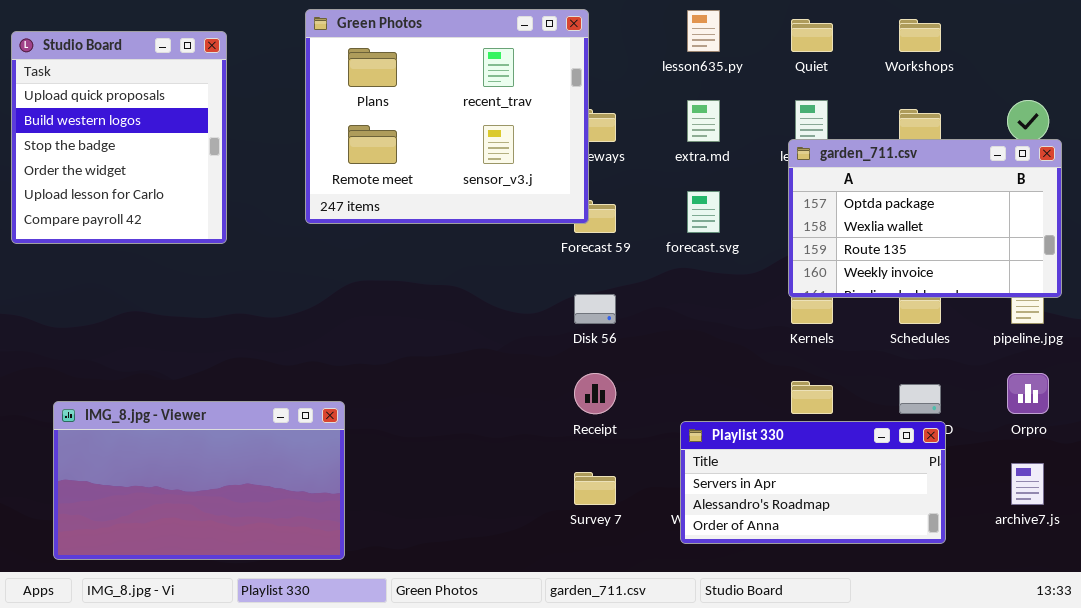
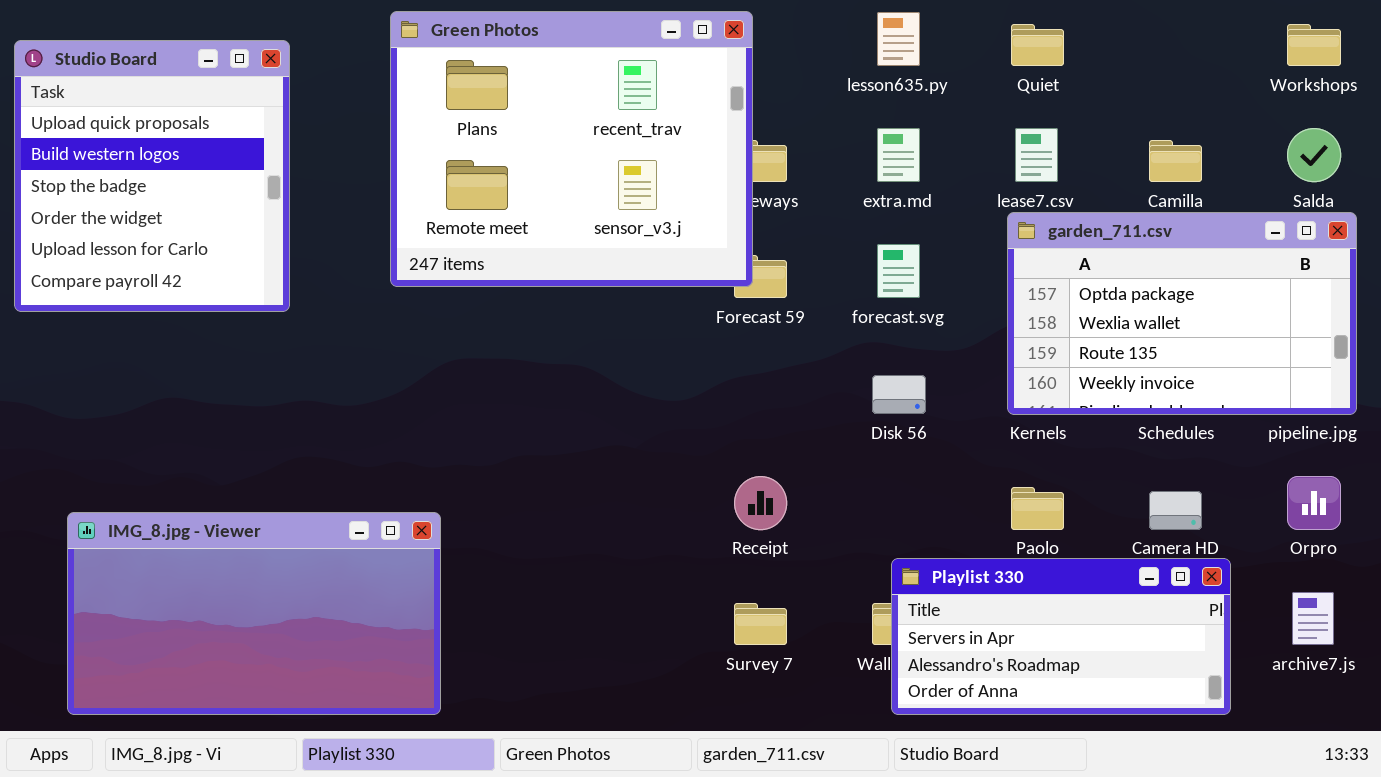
Workshops: [899,19,941,52] -> [1287,24,1341,66], moved
garden_711.csv: [788,139,1062,298] -> [1007,212,1357,415], moved
Disk 56: [574,294,616,324] -> [872,375,926,414], moved
Playlist 330: [680,421,946,544] -> [891,558,1231,715], moved

